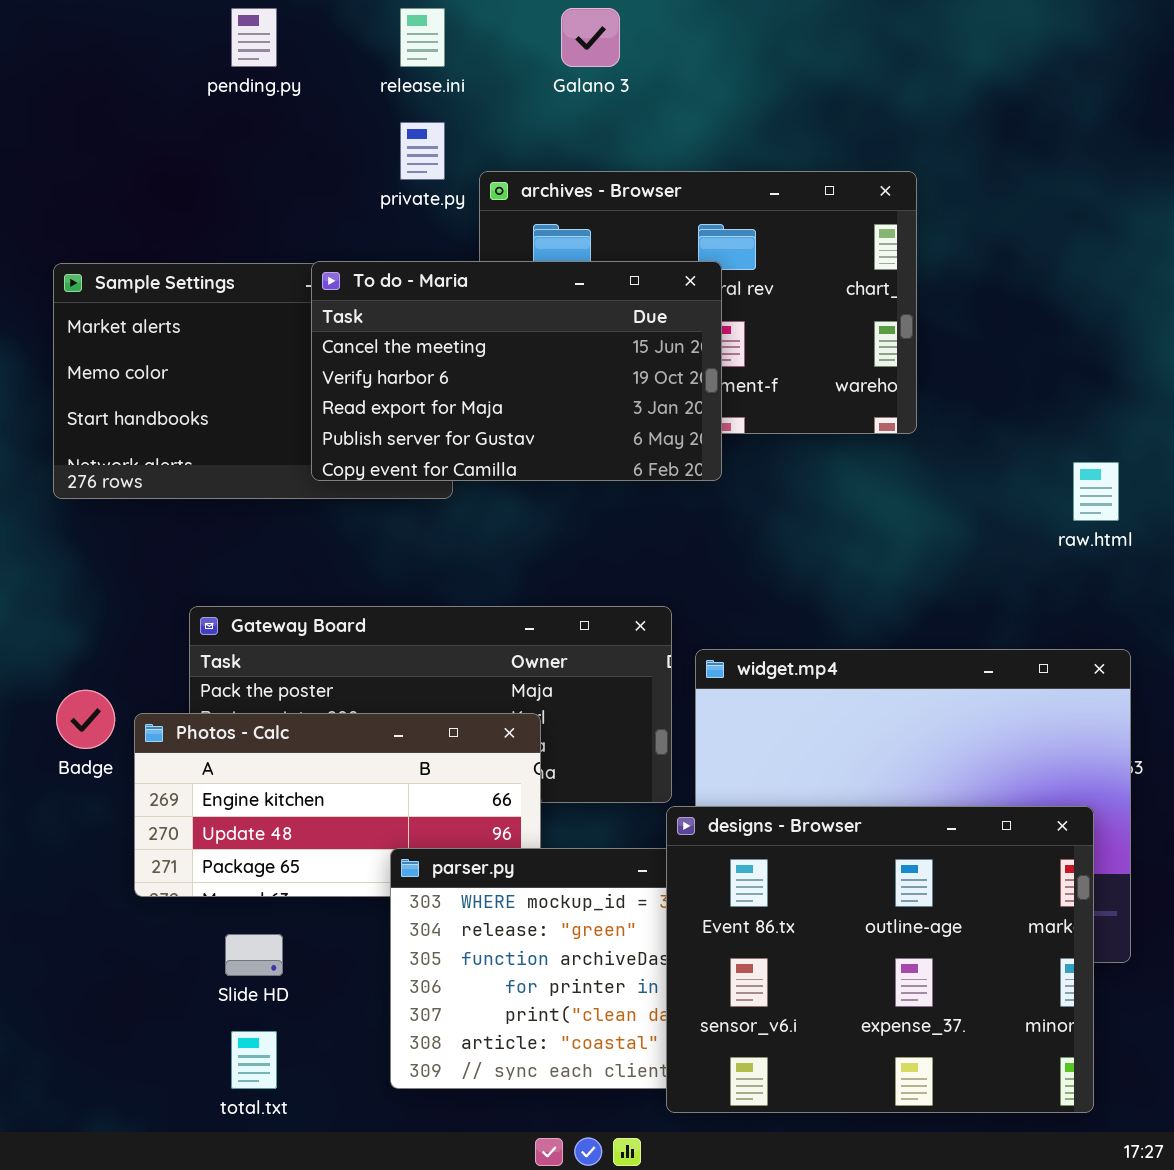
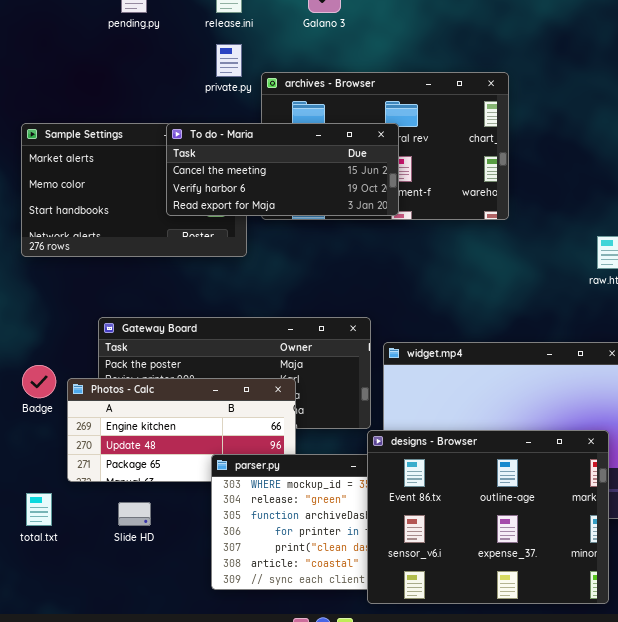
To do - Maria: [311,261,722,481] -> [166,123,399,216], resized
total.txt: [231,1031,277,1089] -> [26,493,52,526], moved

